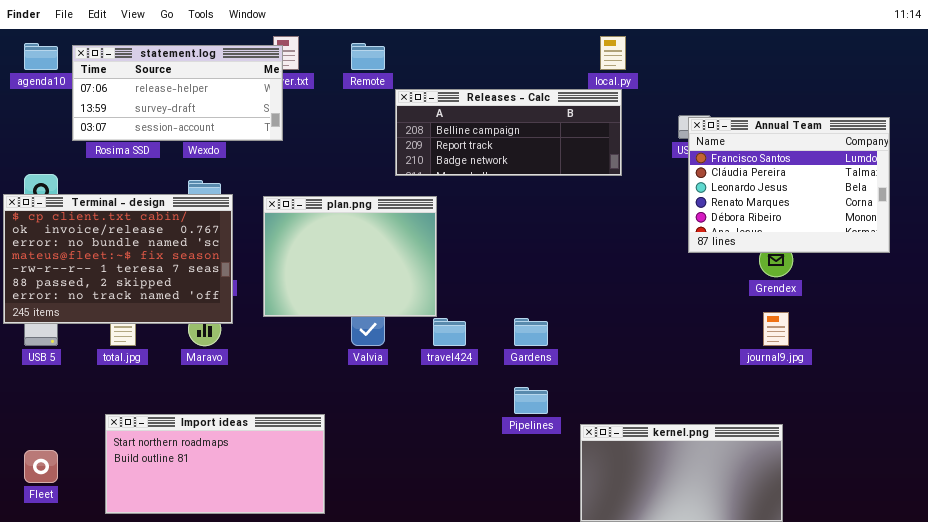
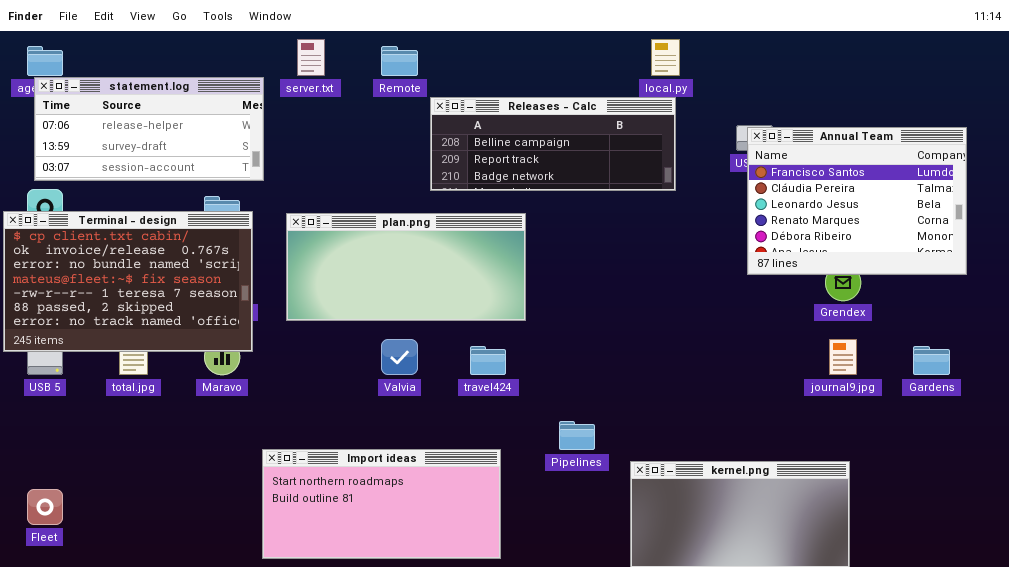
statement.log: [72,45,283,141] -> [34,77,264,181], moved
plan.png: [263,196,437,317] -> [286,213,526,321], resized
Gardens: [514,318,548,346] -> [913,346,950,375], moved
Import ideas: [105,414,325,514] -> [262,449,501,559], moved

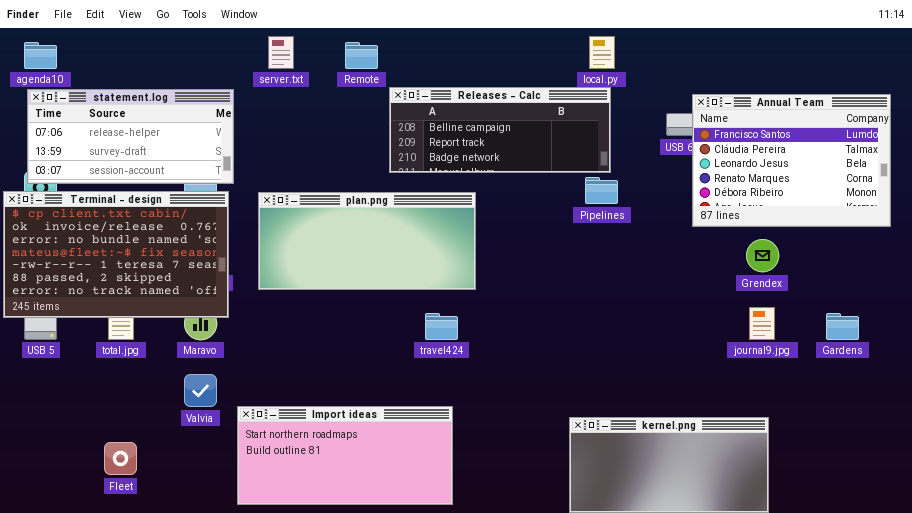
statement.log: [34,77,264,181] -> [27,89,234,184], moved
Annual Team: [747,127,967,275] -> [692,94,891,227], moved
Valvia: [381,339,418,375] -> [184,374,217,407], moved
Pipelines: [559,421,595,450] -> [585,177,618,204], moved
Fleet: [27,489,63,525] -> [104,442,137,475], moved

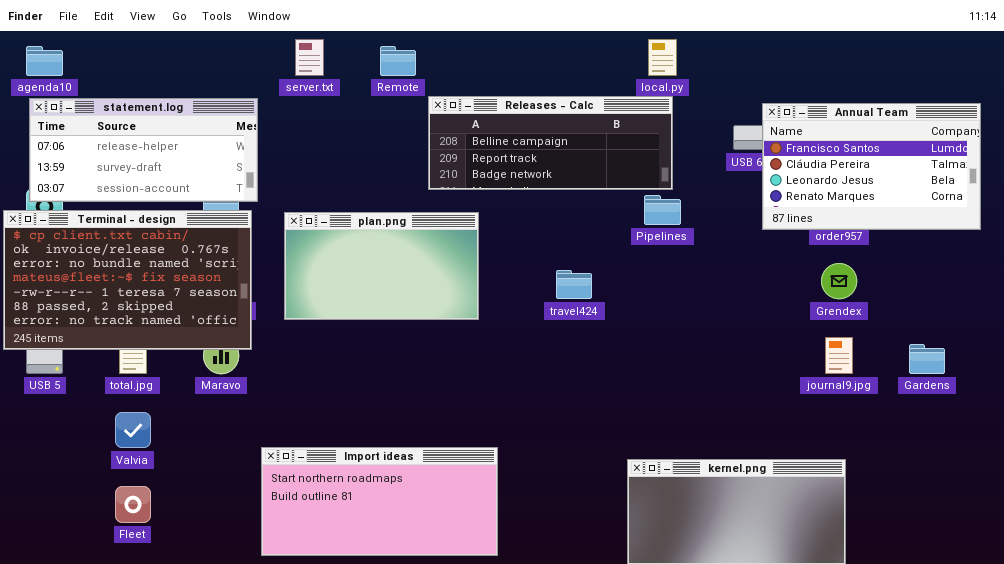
Annual Team: [692,94,891,227] -> [762,103,981,230], resized
plan.png: [258,192,476,290] -> [284,212,479,320], resized
travel424: [425,313,458,340] -> [556,270,592,299], moved
Valvia: [184,374,217,407] -> [115,412,151,448], moved

